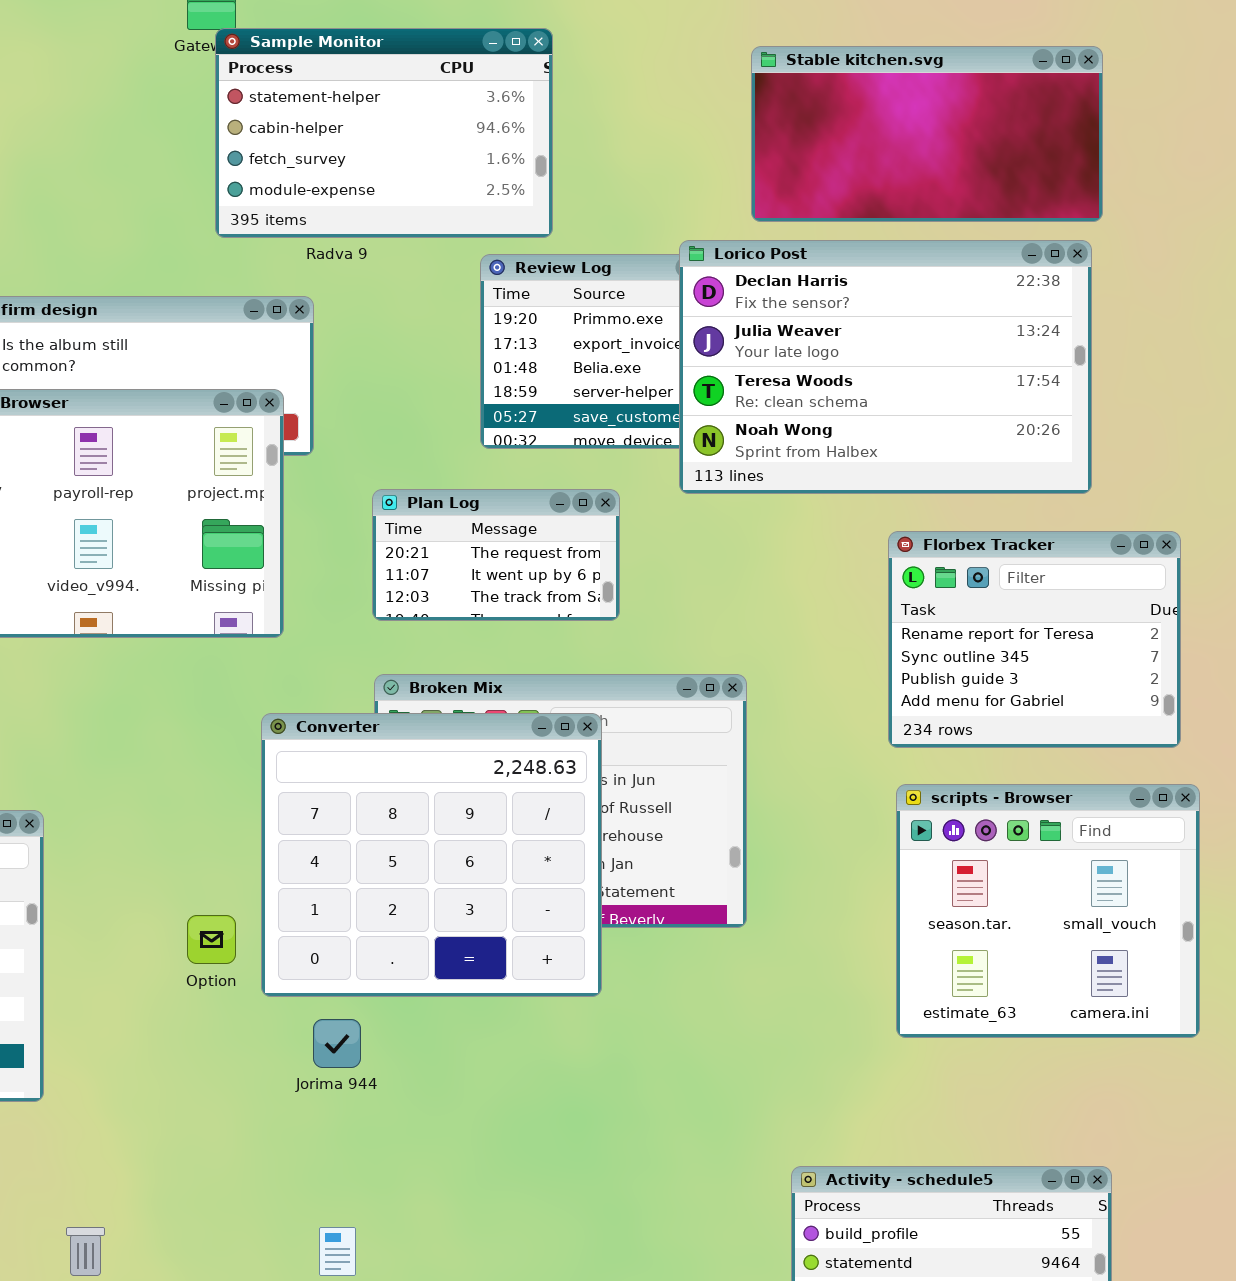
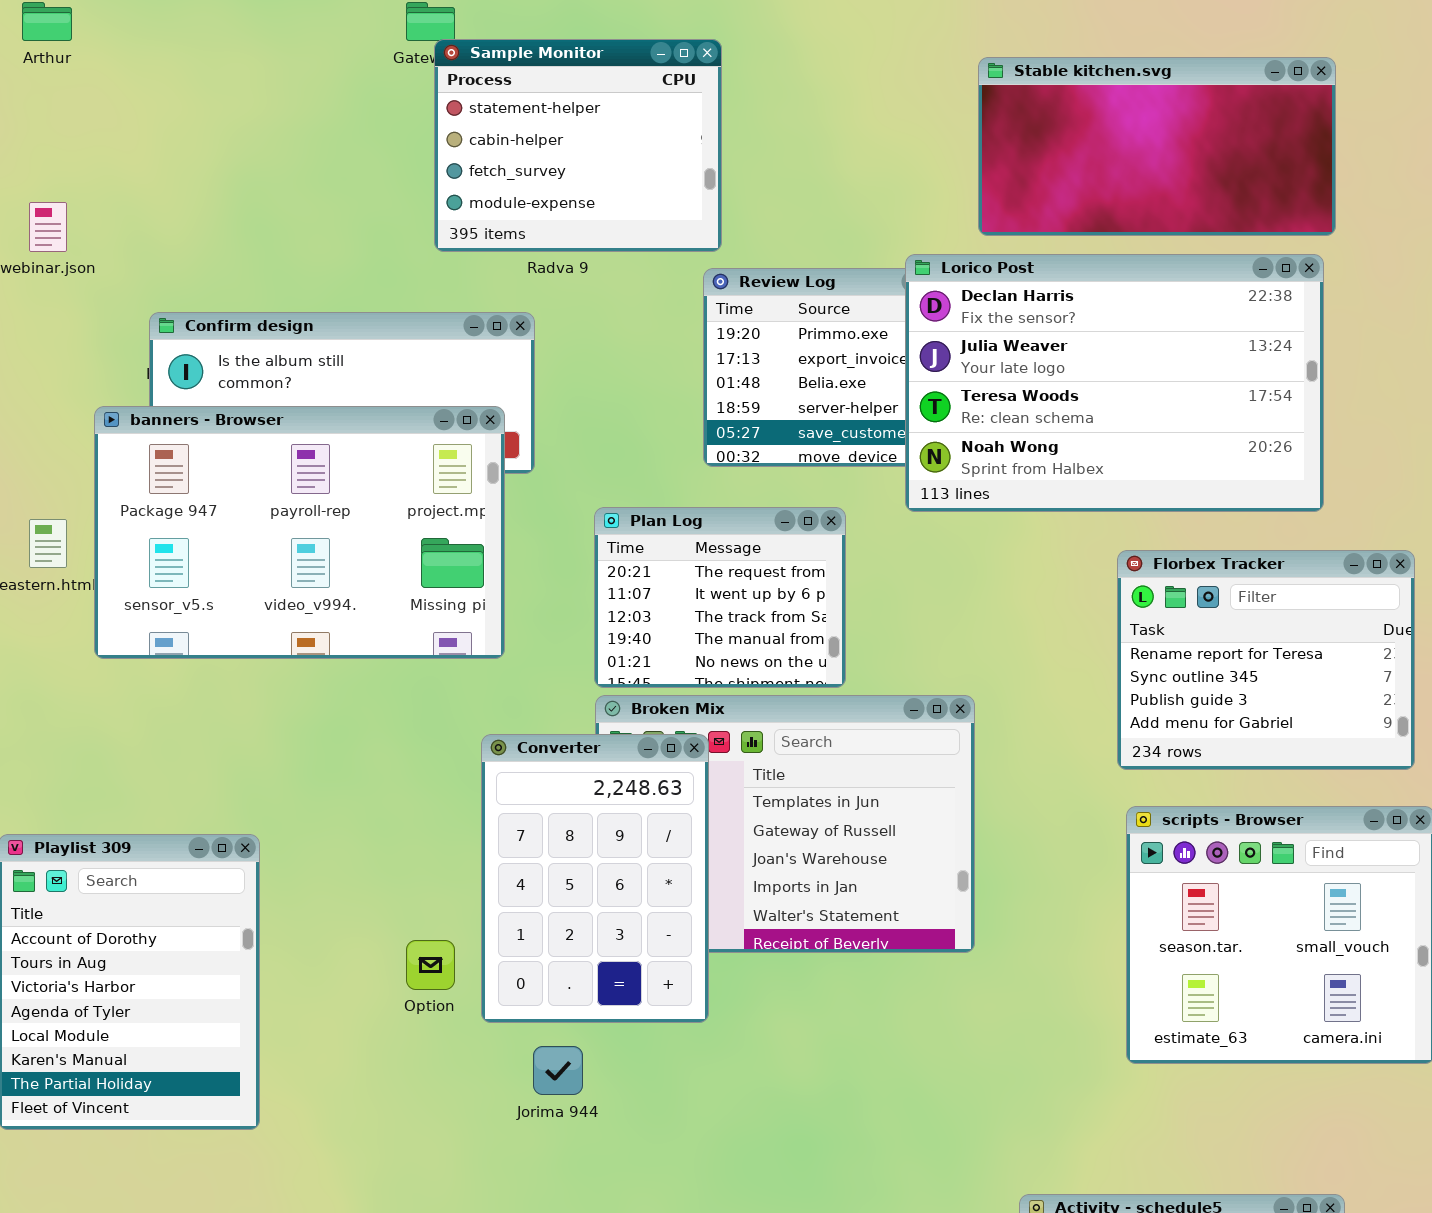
Sample Monitor: [215,28,553,238] -> [434,39,722,252], resized
Plan Log: [372,489,620,621] -> [594,507,846,688], resized
Converter: [261,713,602,997] -> [481,734,709,1023], resized

